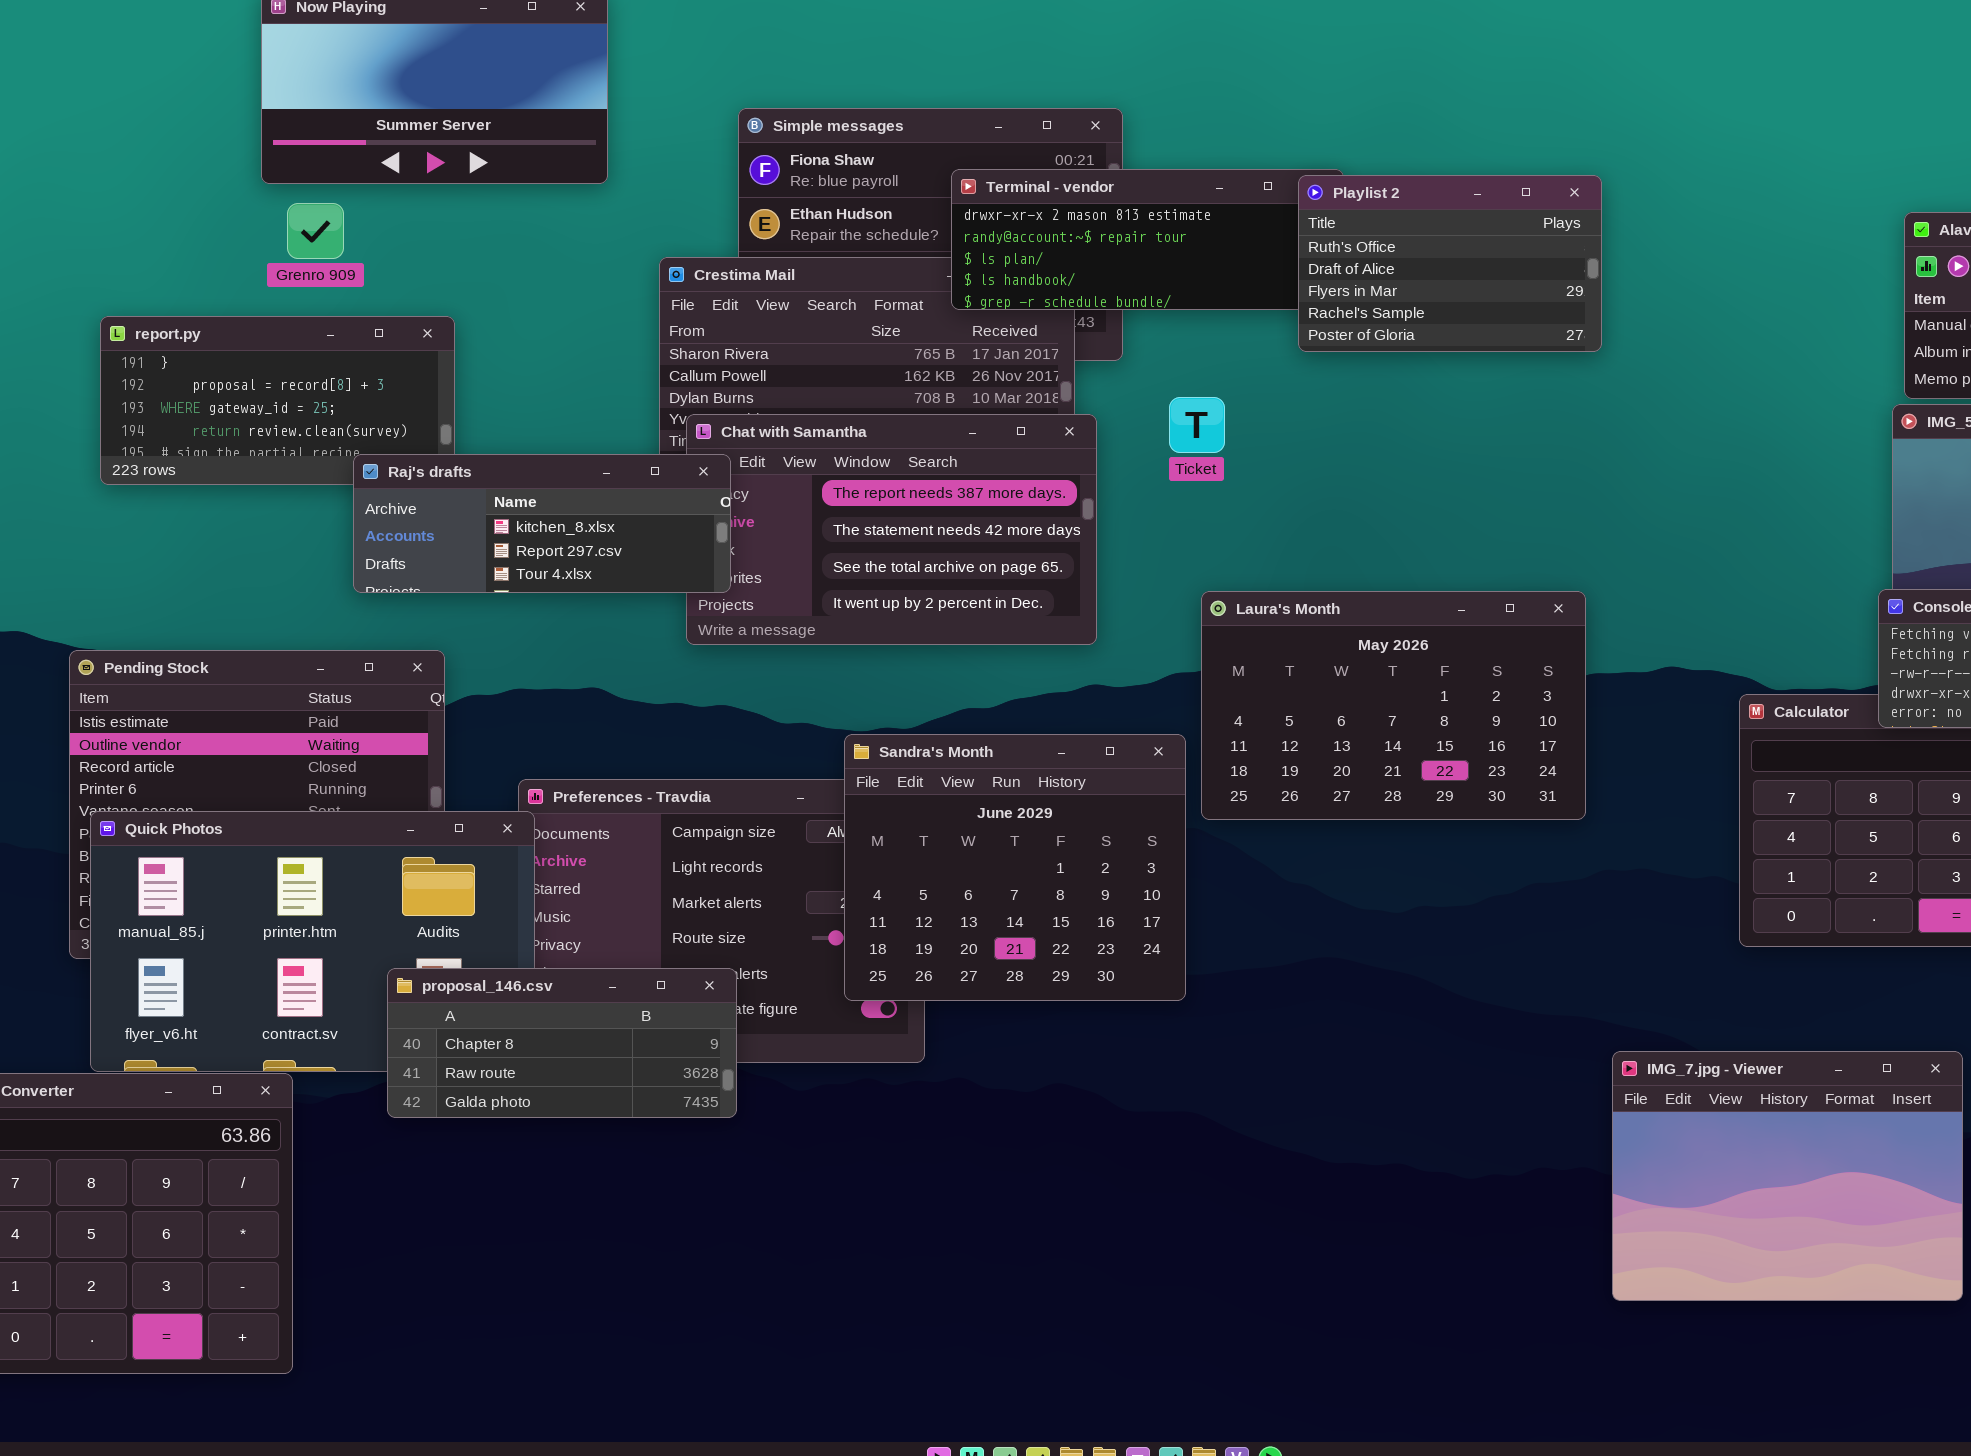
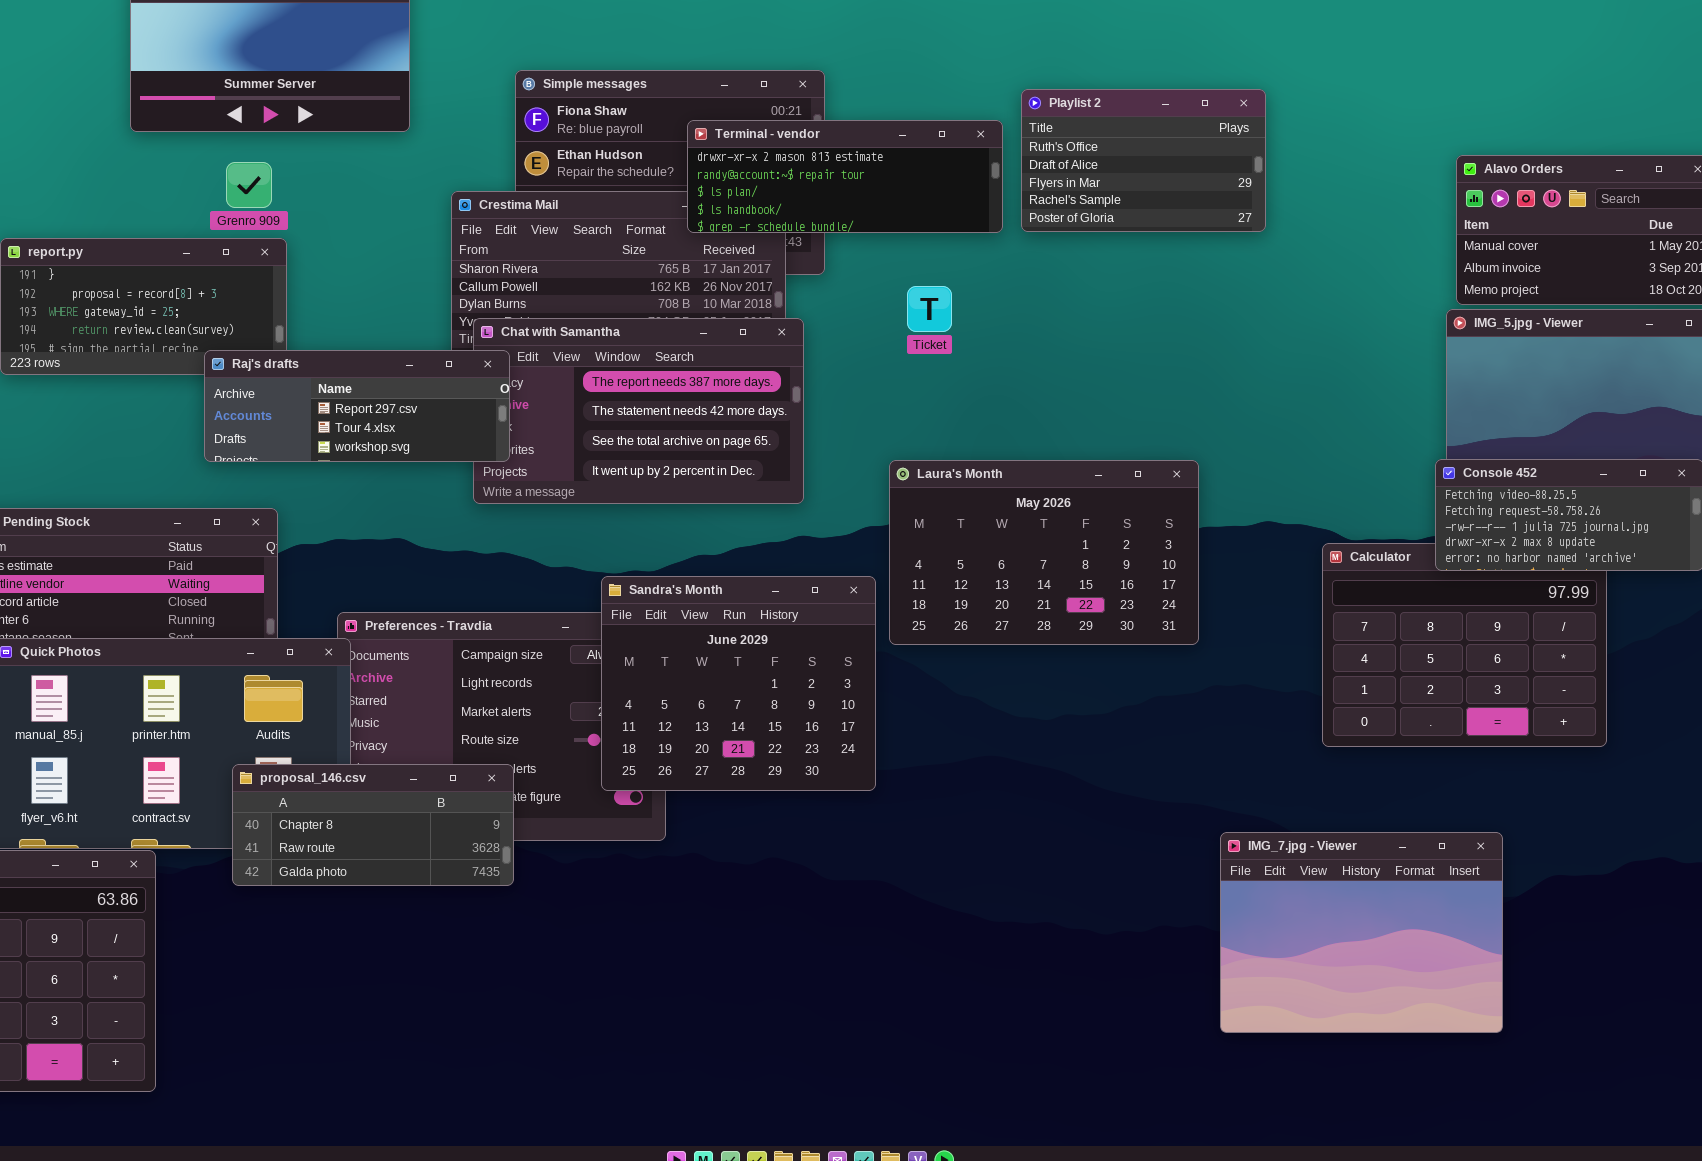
Playlist 2: [1298,175,1602,352] -> [1021,89,1266,232], moved
Grenro 909: [287,203,344,259] -> [226,162,272,208], moved
Ticket: [1169,397,1225,453] -> [907,286,952,332], moved
Raj's drafts: [353,454,731,593] -> [204,350,510,462], scrolled down 1 row

